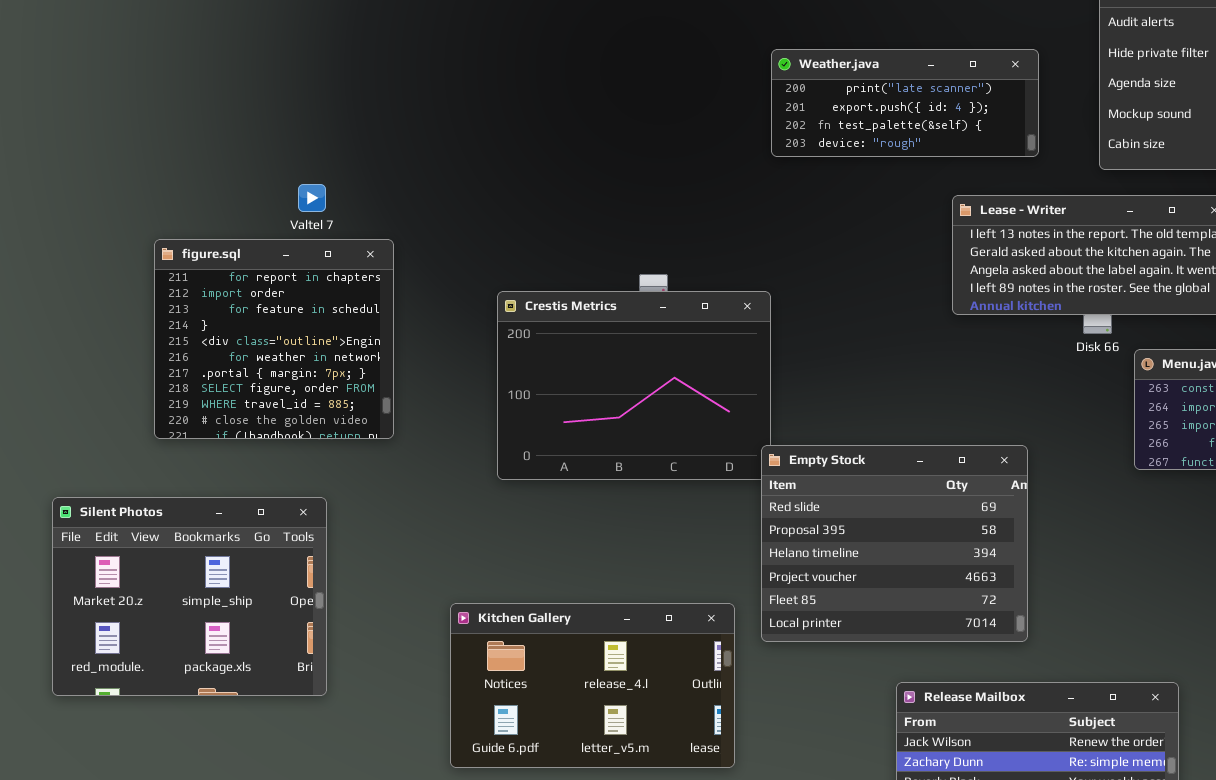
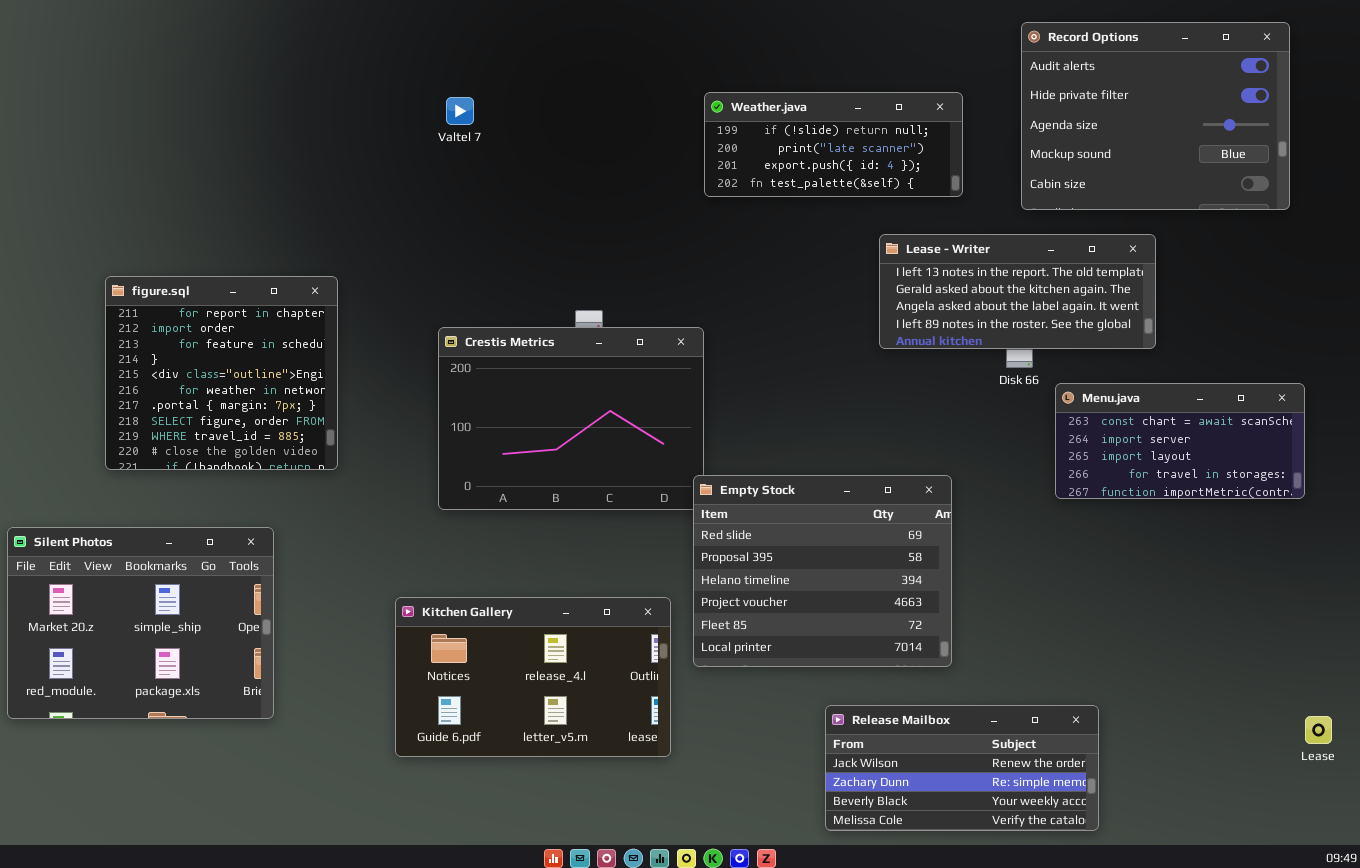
Weather.java: [771,49,1039,157] -> [704,92,963,197], scrolled up 1 row
Valtel 7: [298,184,326,212] -> [446,97,474,125], moved
Kitchen Gallery: [450,603,735,768] -> [395,597,671,757], moved

